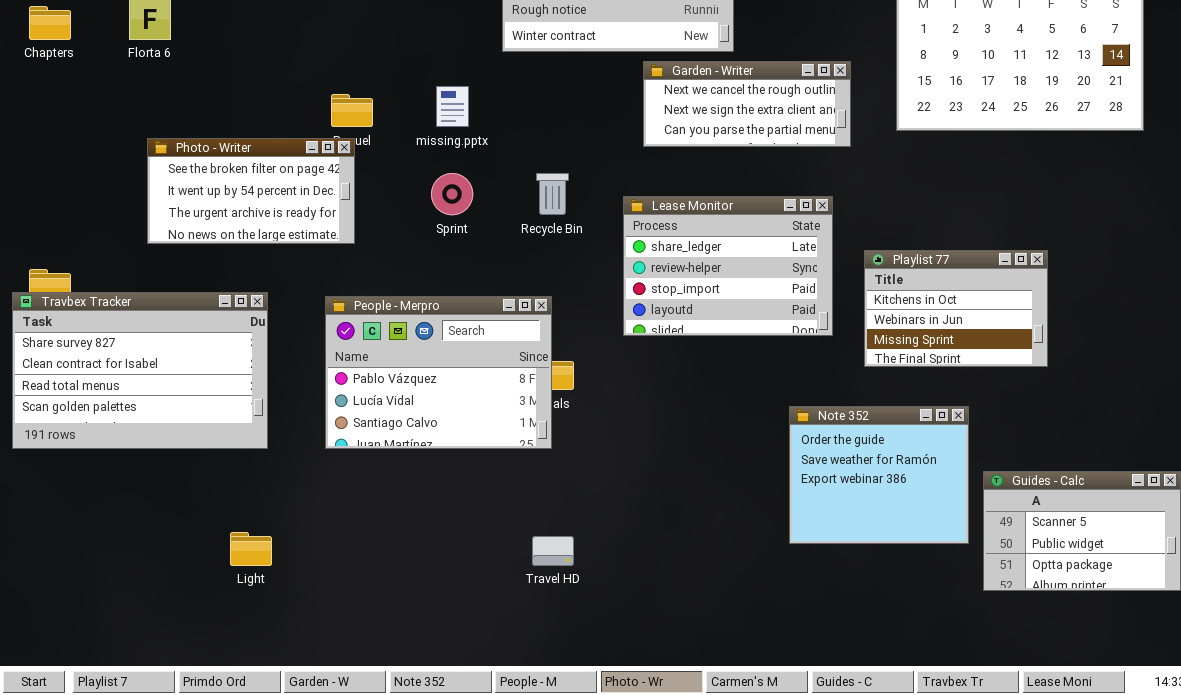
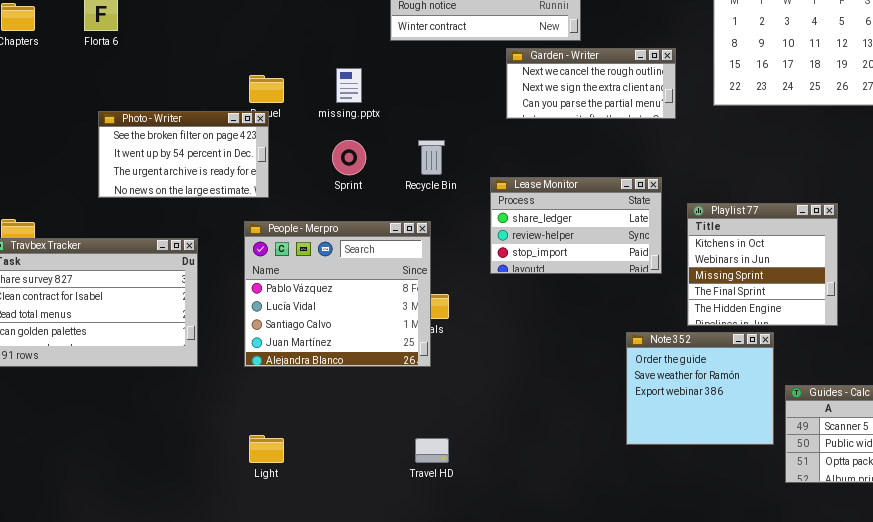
Lease Monitor: [623,196,833,336] -> [490,177,662,274], resized
Playlist 77: [864,250,1048,367] -> [687,203,838,326], resized
People - Merpro: [325,296,552,449] -> [244,221,431,367], resized
Light: [230,532,272,566] -> [249,435,284,463], moved

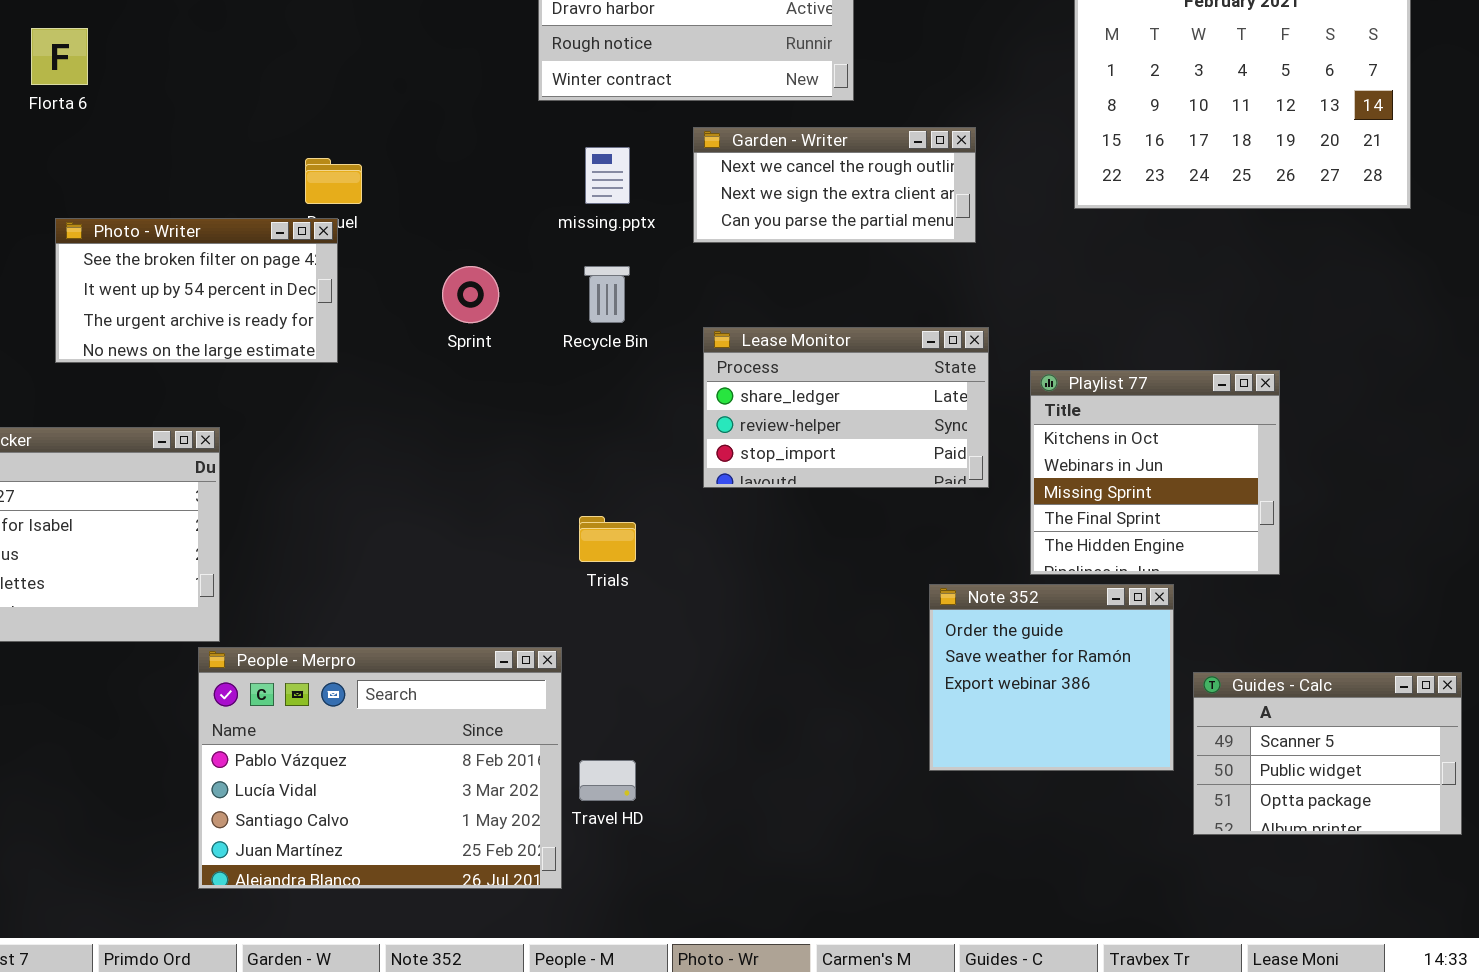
Garden - Writer: [506,48,676,119] -> [693,127,976,243], moved
missing.pptx: [336,68,362,103] -> [585,147,630,204], moved
People - Merpro: [244,221,431,367] -> [198,647,562,889], moved, resized

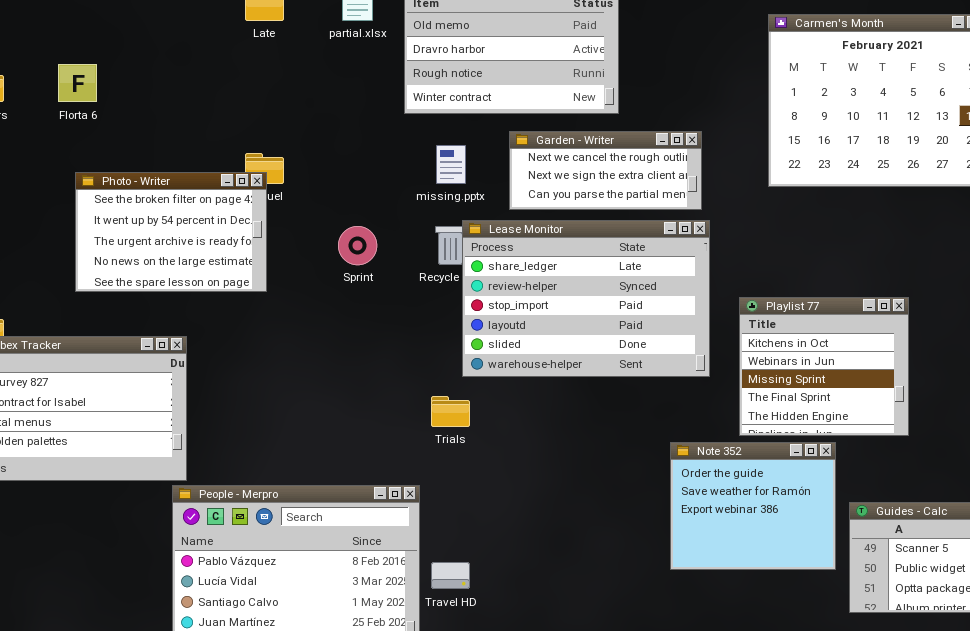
Photo - Writer: [55,218,338,363] -> [75,172,267,292], resized
Lease Monitor: [703,327,989,488] -> [462,220,710,377], resized

